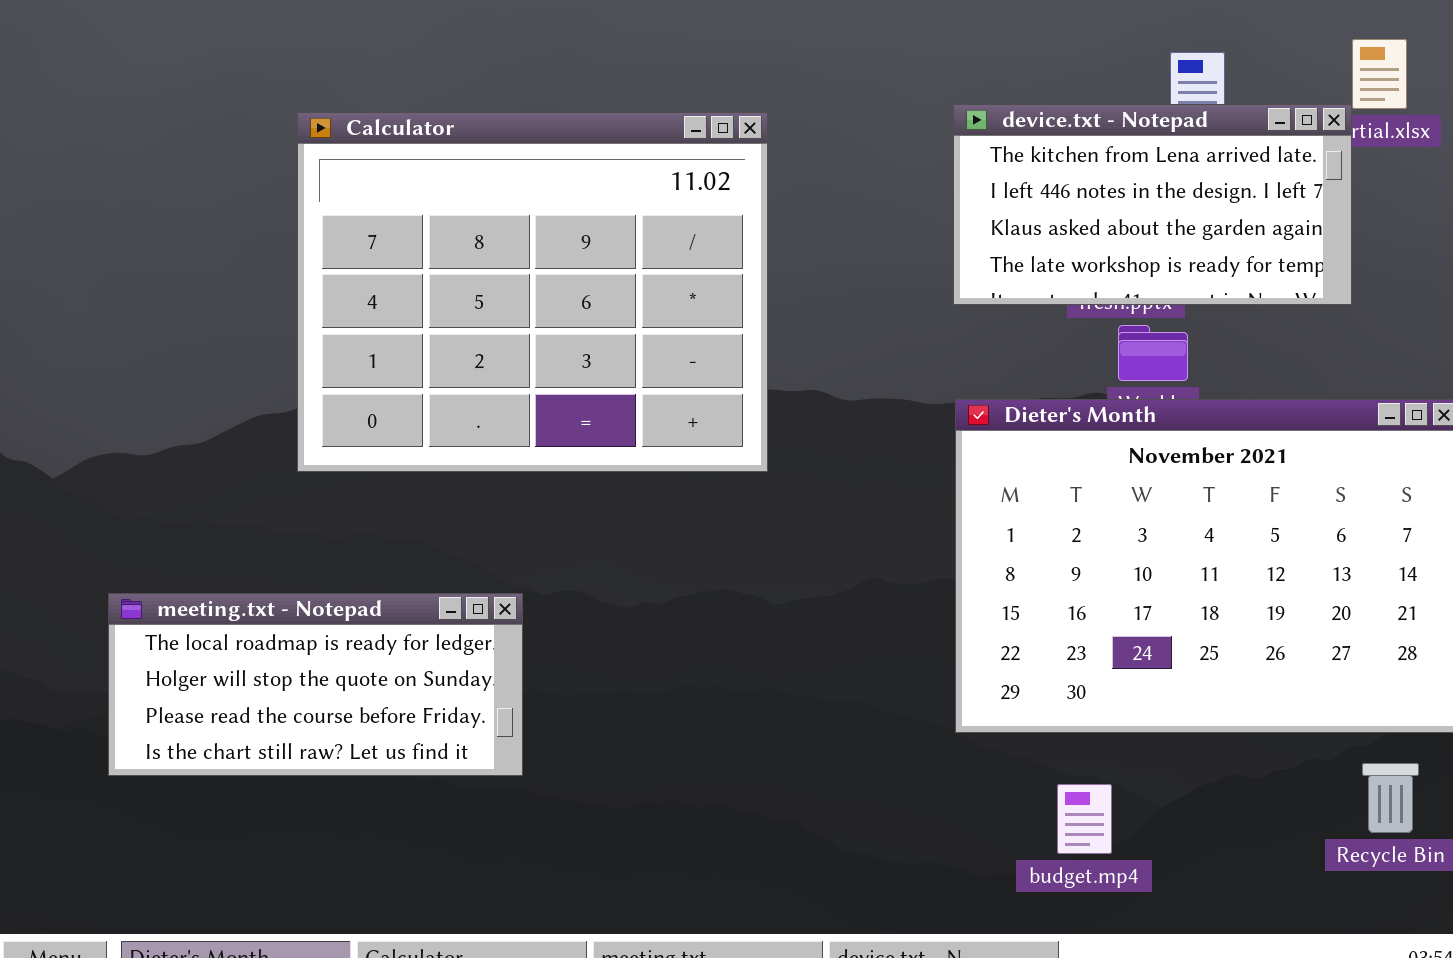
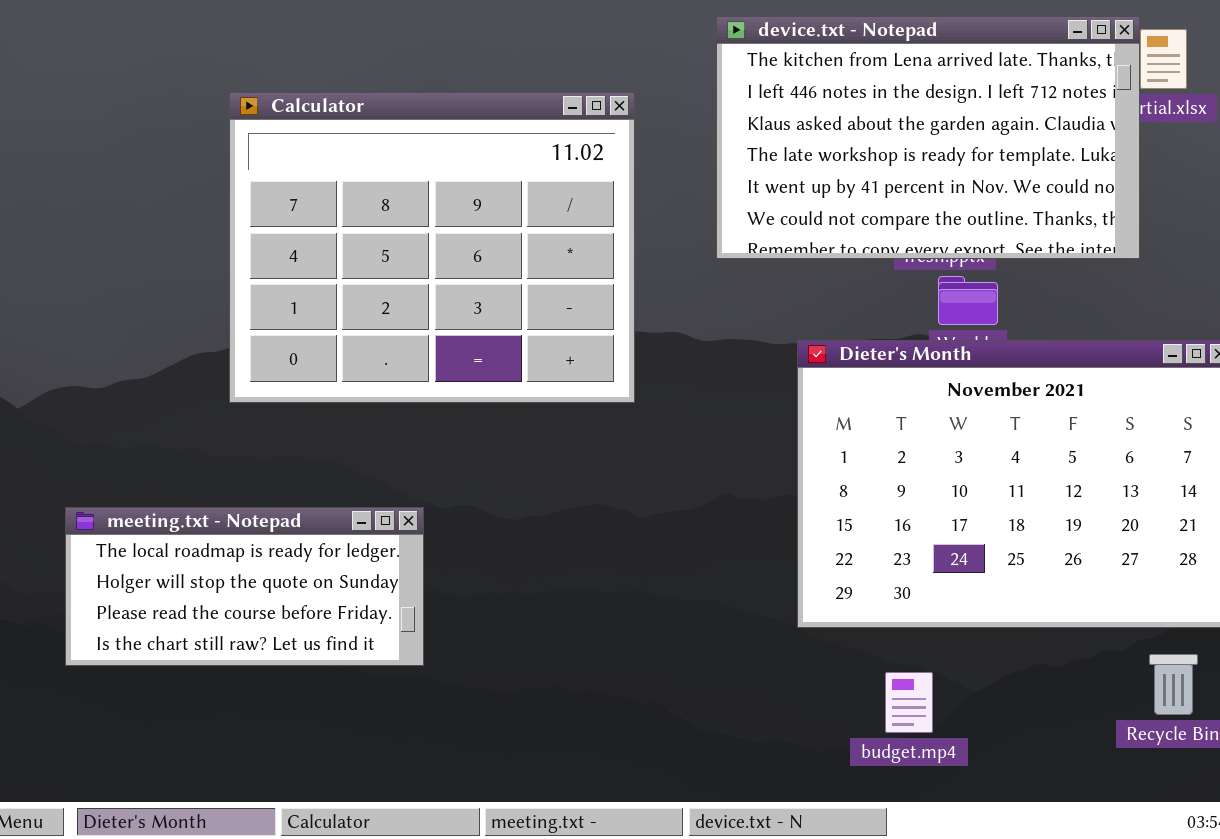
device.txt - Notepad: [953,104,1352,305] -> [716,16,1140,259], resized

